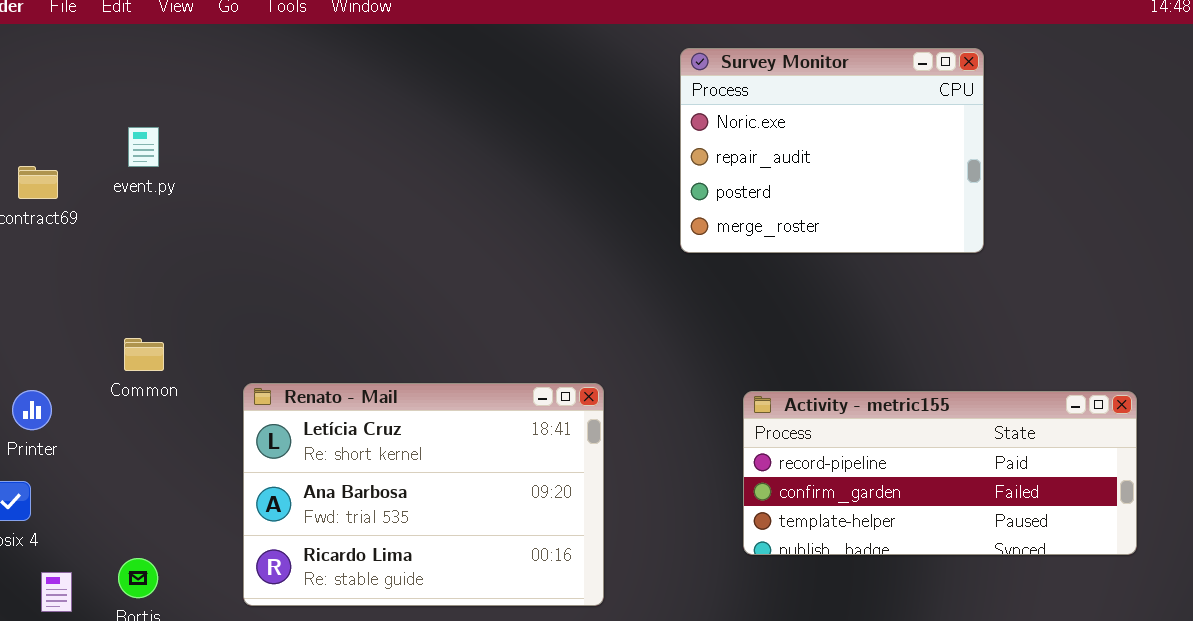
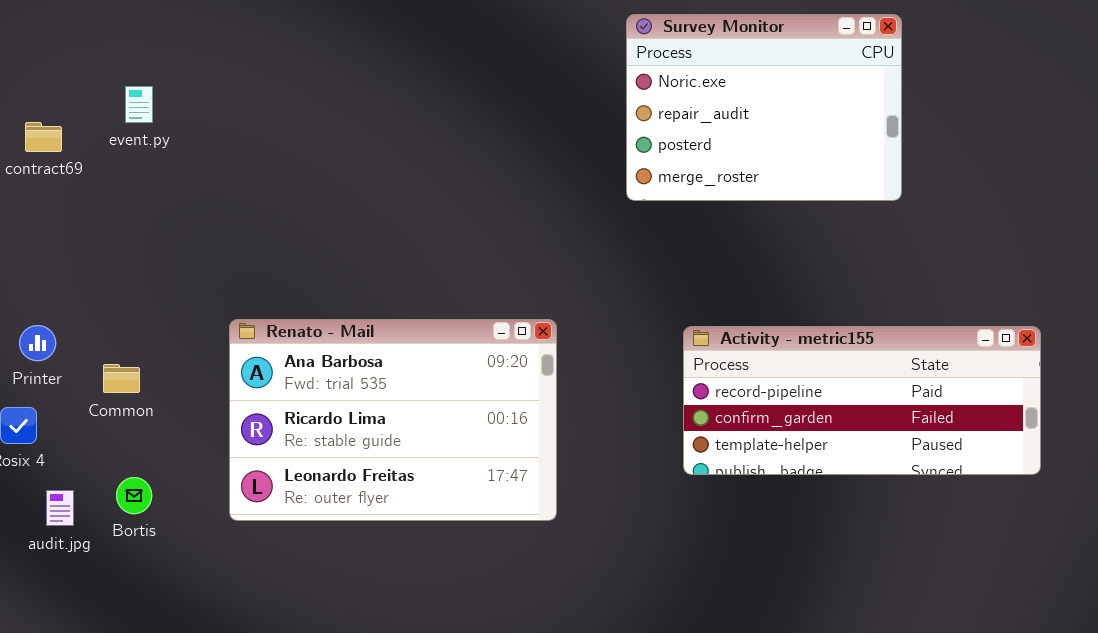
Common: [124,338,164,371] -> [103,364,140,393], moved
Renato - Mail: [243,383,604,606] -> [229,319,557,521], scrolled down 1 row

